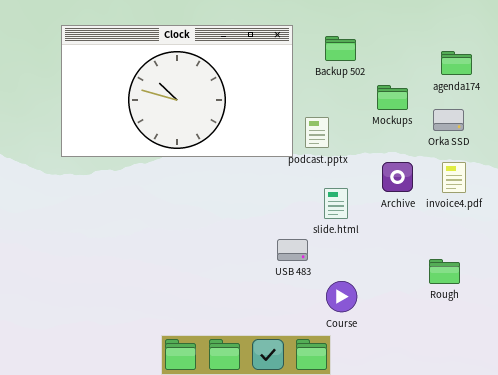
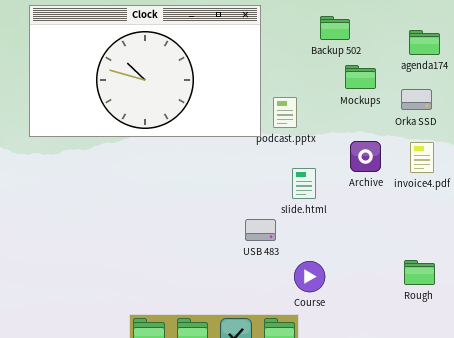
Backup 502: [325,36,356,61] -> [320,16,350,40], moved
Rough: [429,259,460,284] -> [404,260,435,285], moved

